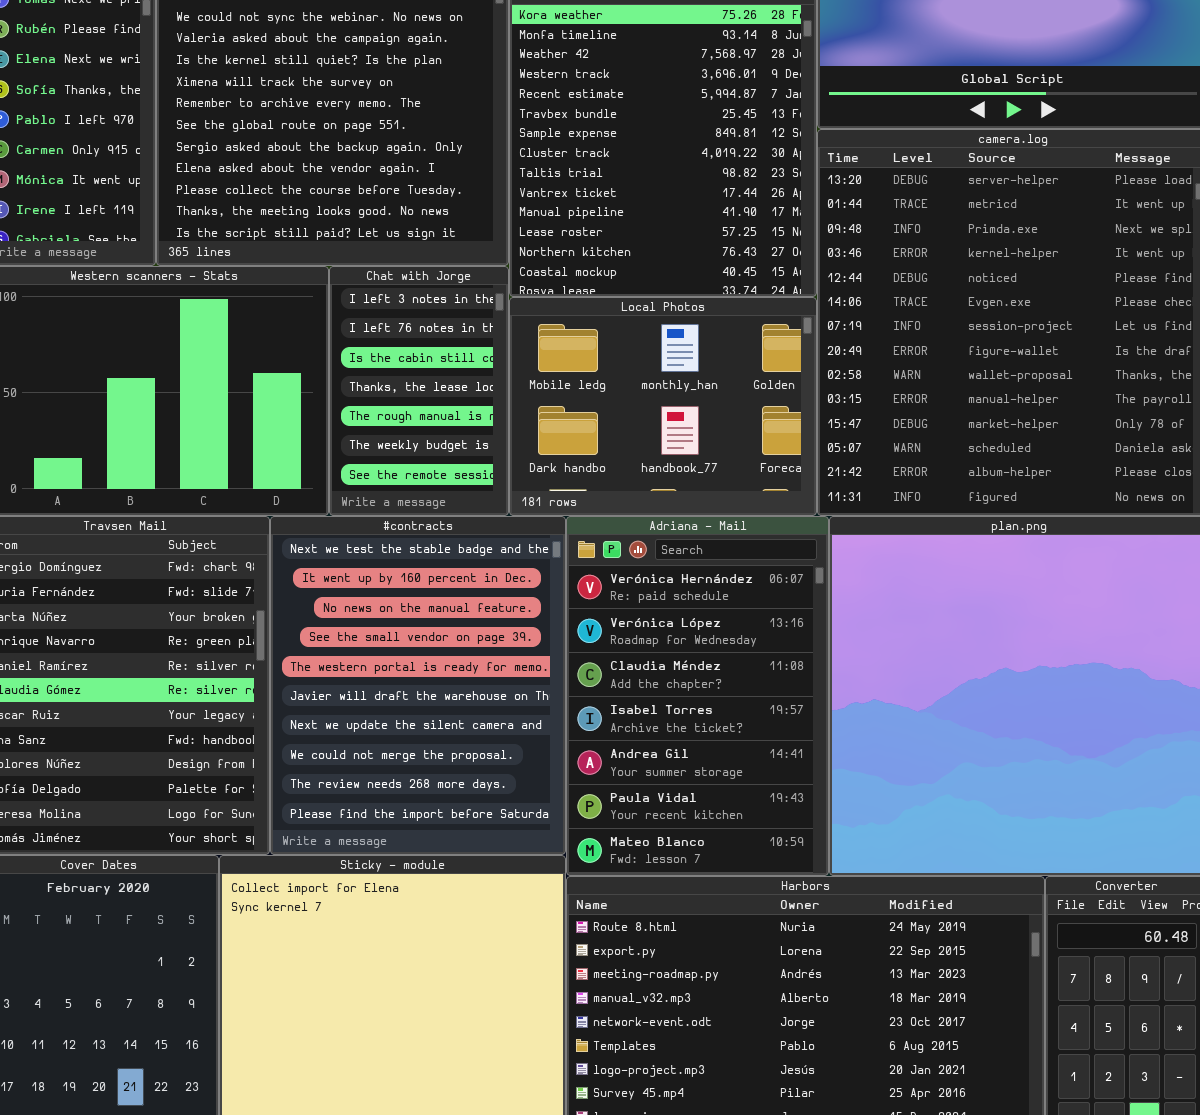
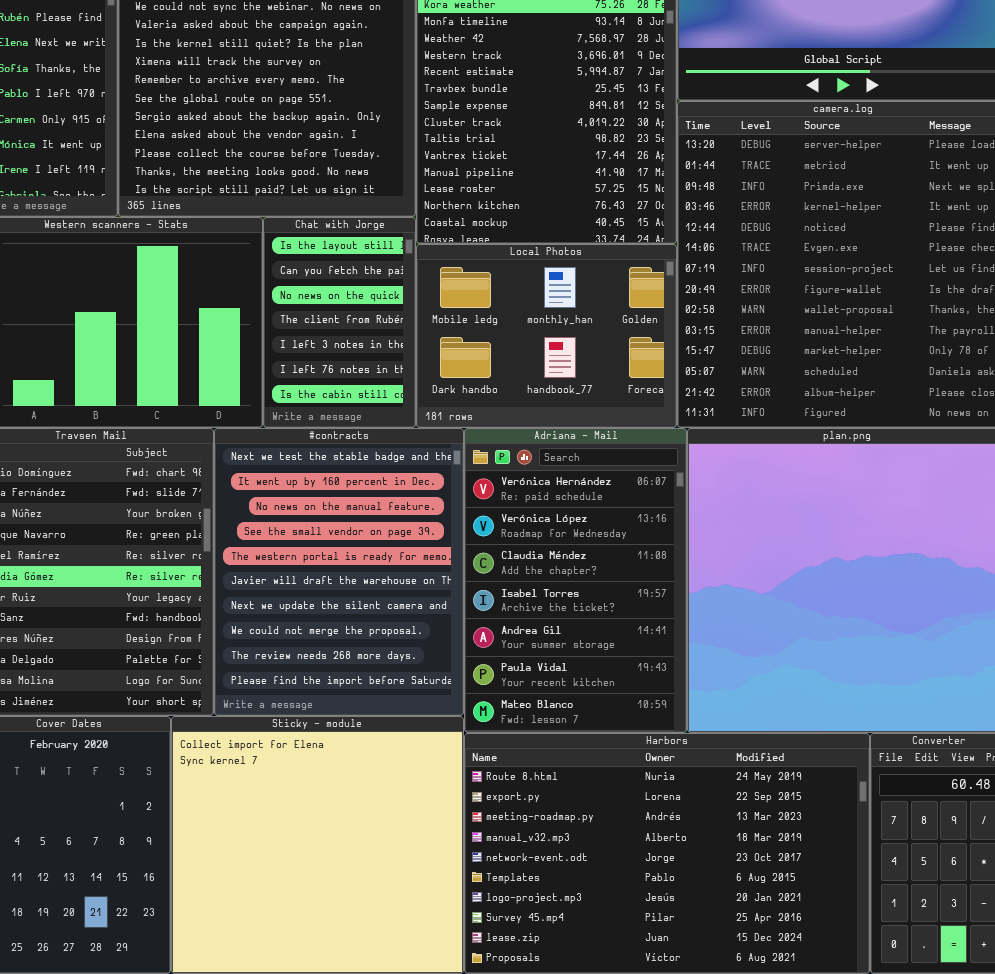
Chat with Jorge: [329,266,509,516] -> [263,217,416,428], scrolled up 4 rows

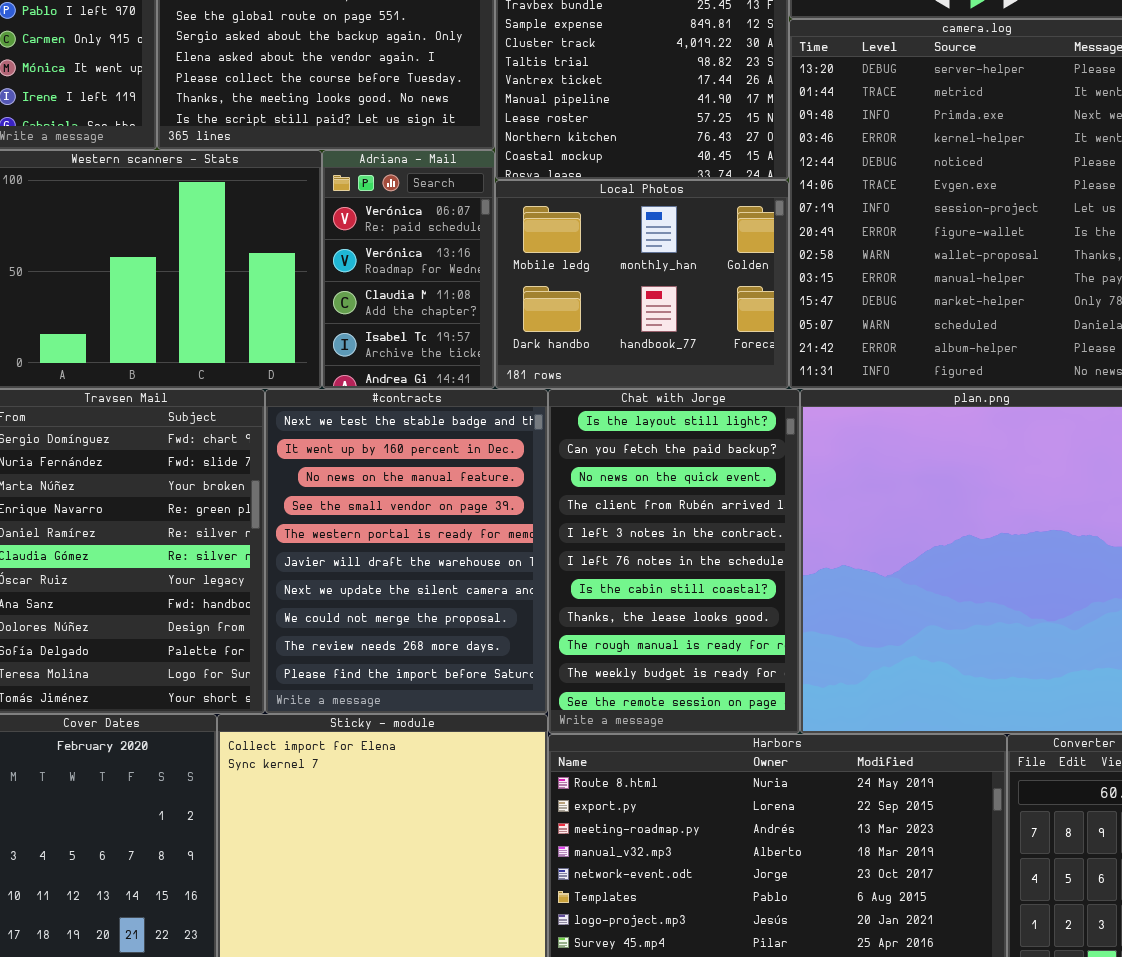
Chat with Jorge: [263,217,416,428] -> [548,389,800,734], moved, resized
Adriana - Mail: [464,428,687,733] -> [322,150,495,389], moved, resized

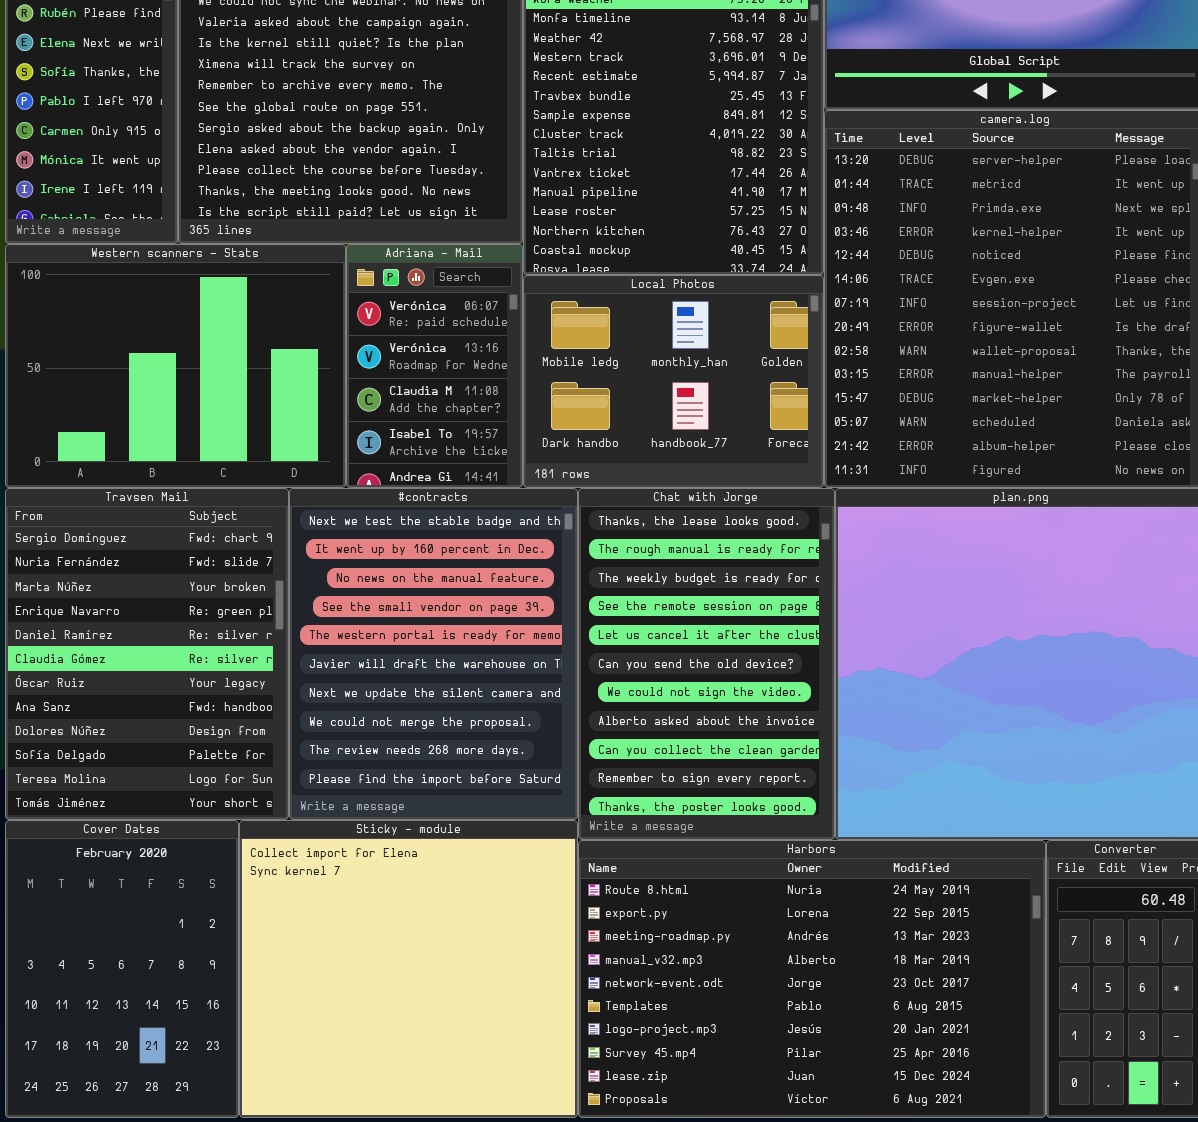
Chat with Jorge: [548,389,800,734] -> [578,488,835,840], scrolled down 7 rows

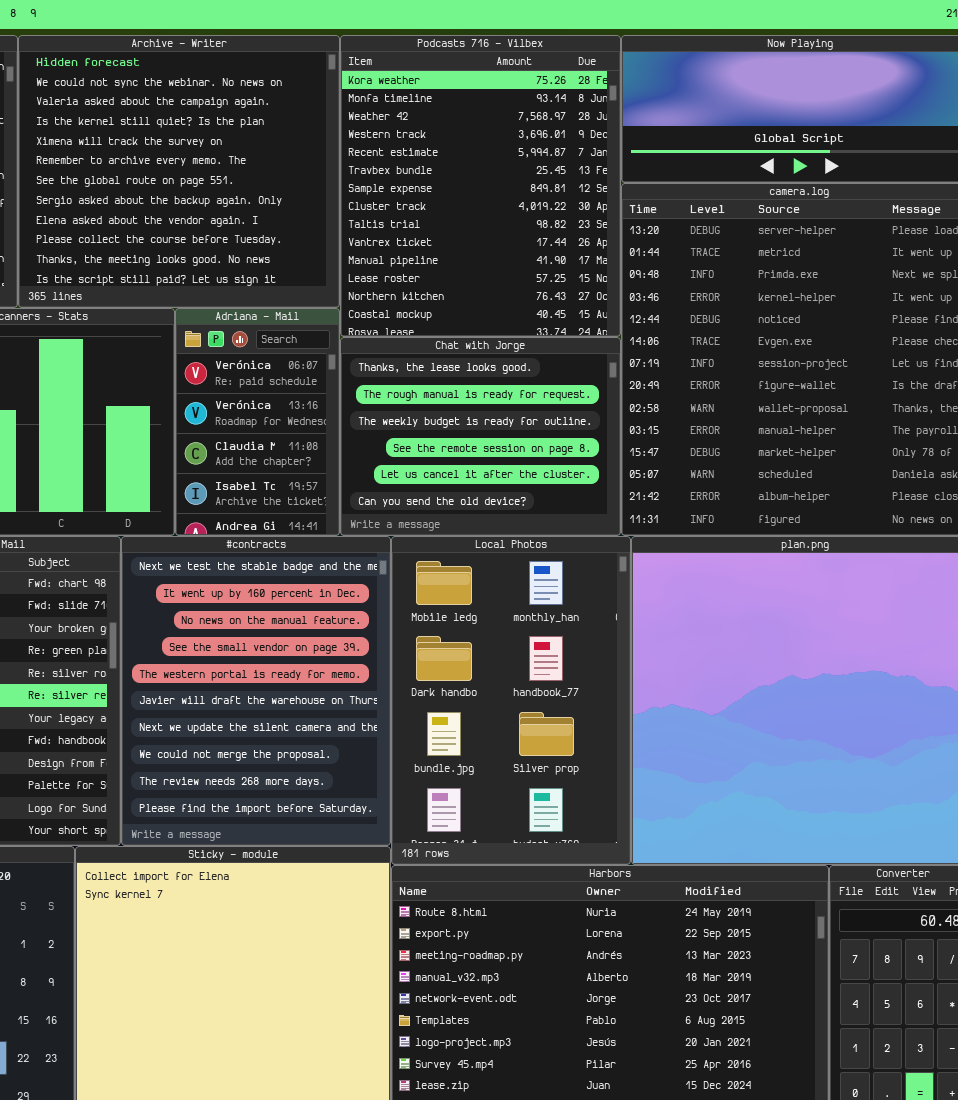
Local Photos: [523,275,824,488] -> [391,536,631,865], moved, resized
Chat with Jorge: [578,488,835,840] -> [340,337,621,536], moved, resized

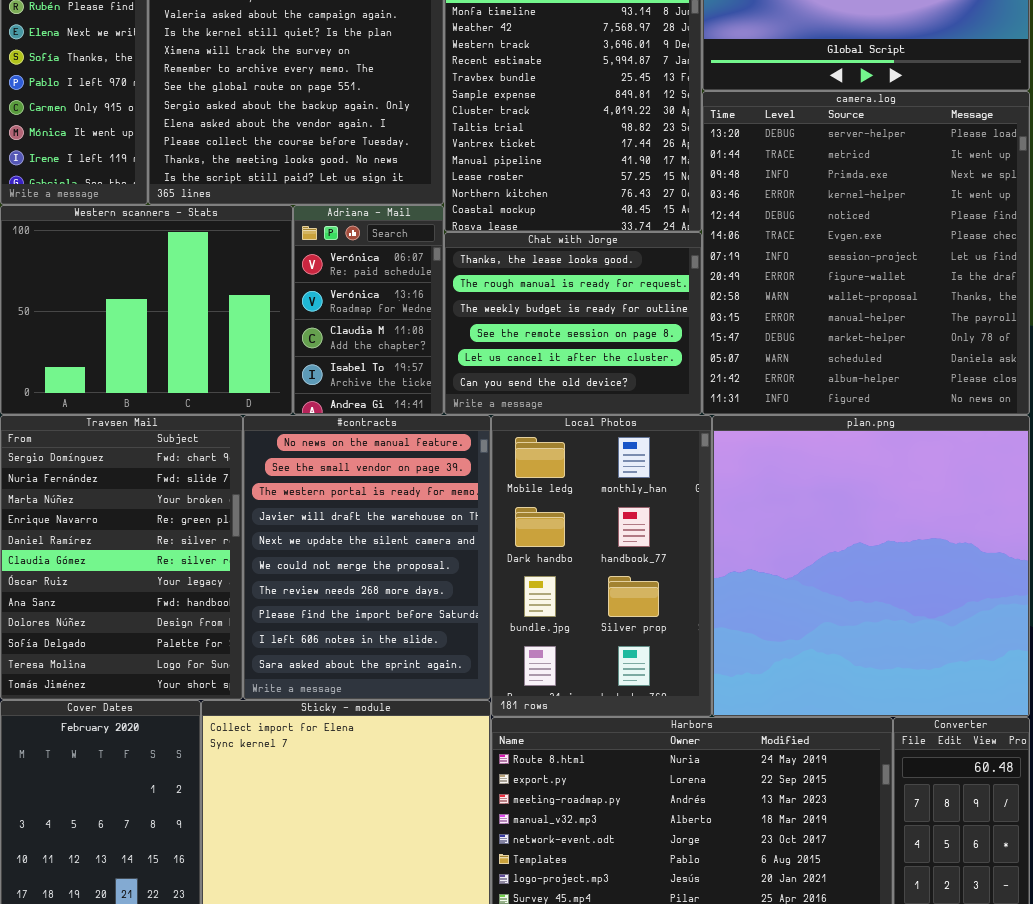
#contracts: [121,536,391,846] -> [243,415,491,700], scrolled down 2 rows

